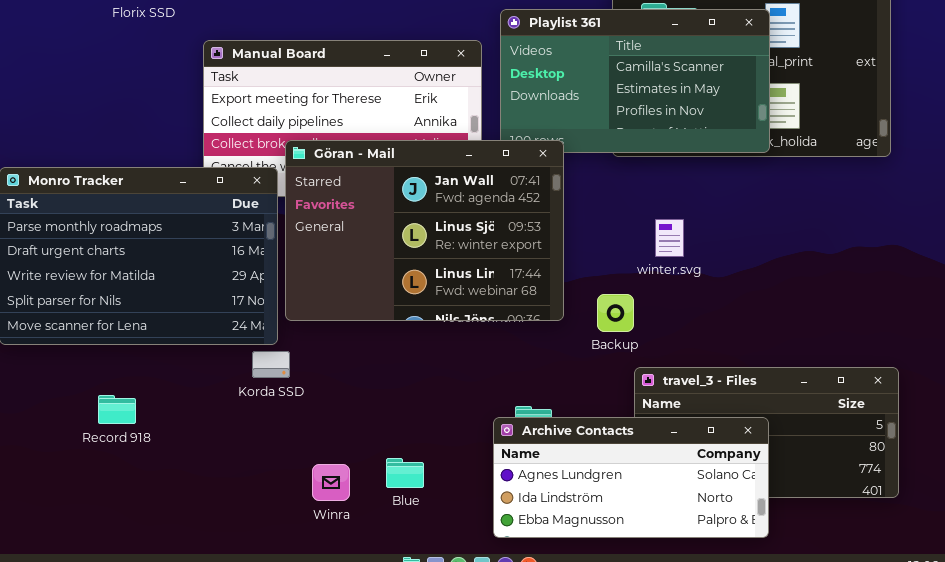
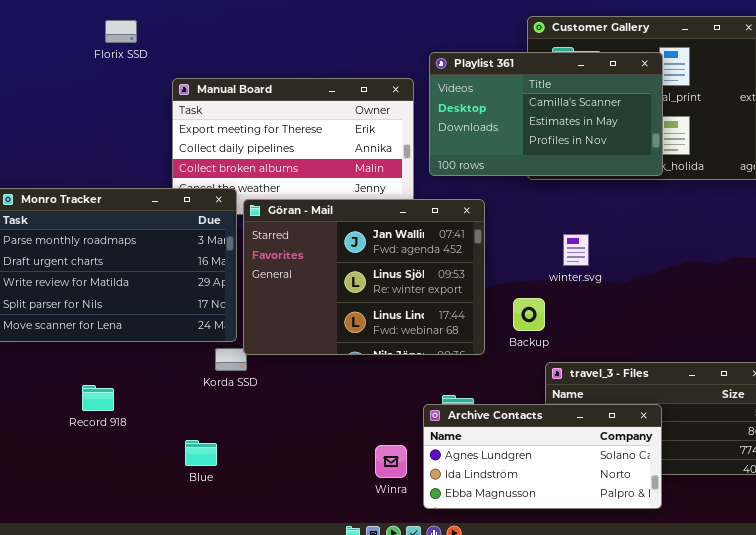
Göran - Mail: [285,140,564,321] -> [243,199,485,355], moved
Blue: [386,458,424,488] -> [185,440,217,466], moved
Winra: [312,464,350,501] -> [375,445,407,478], moved

